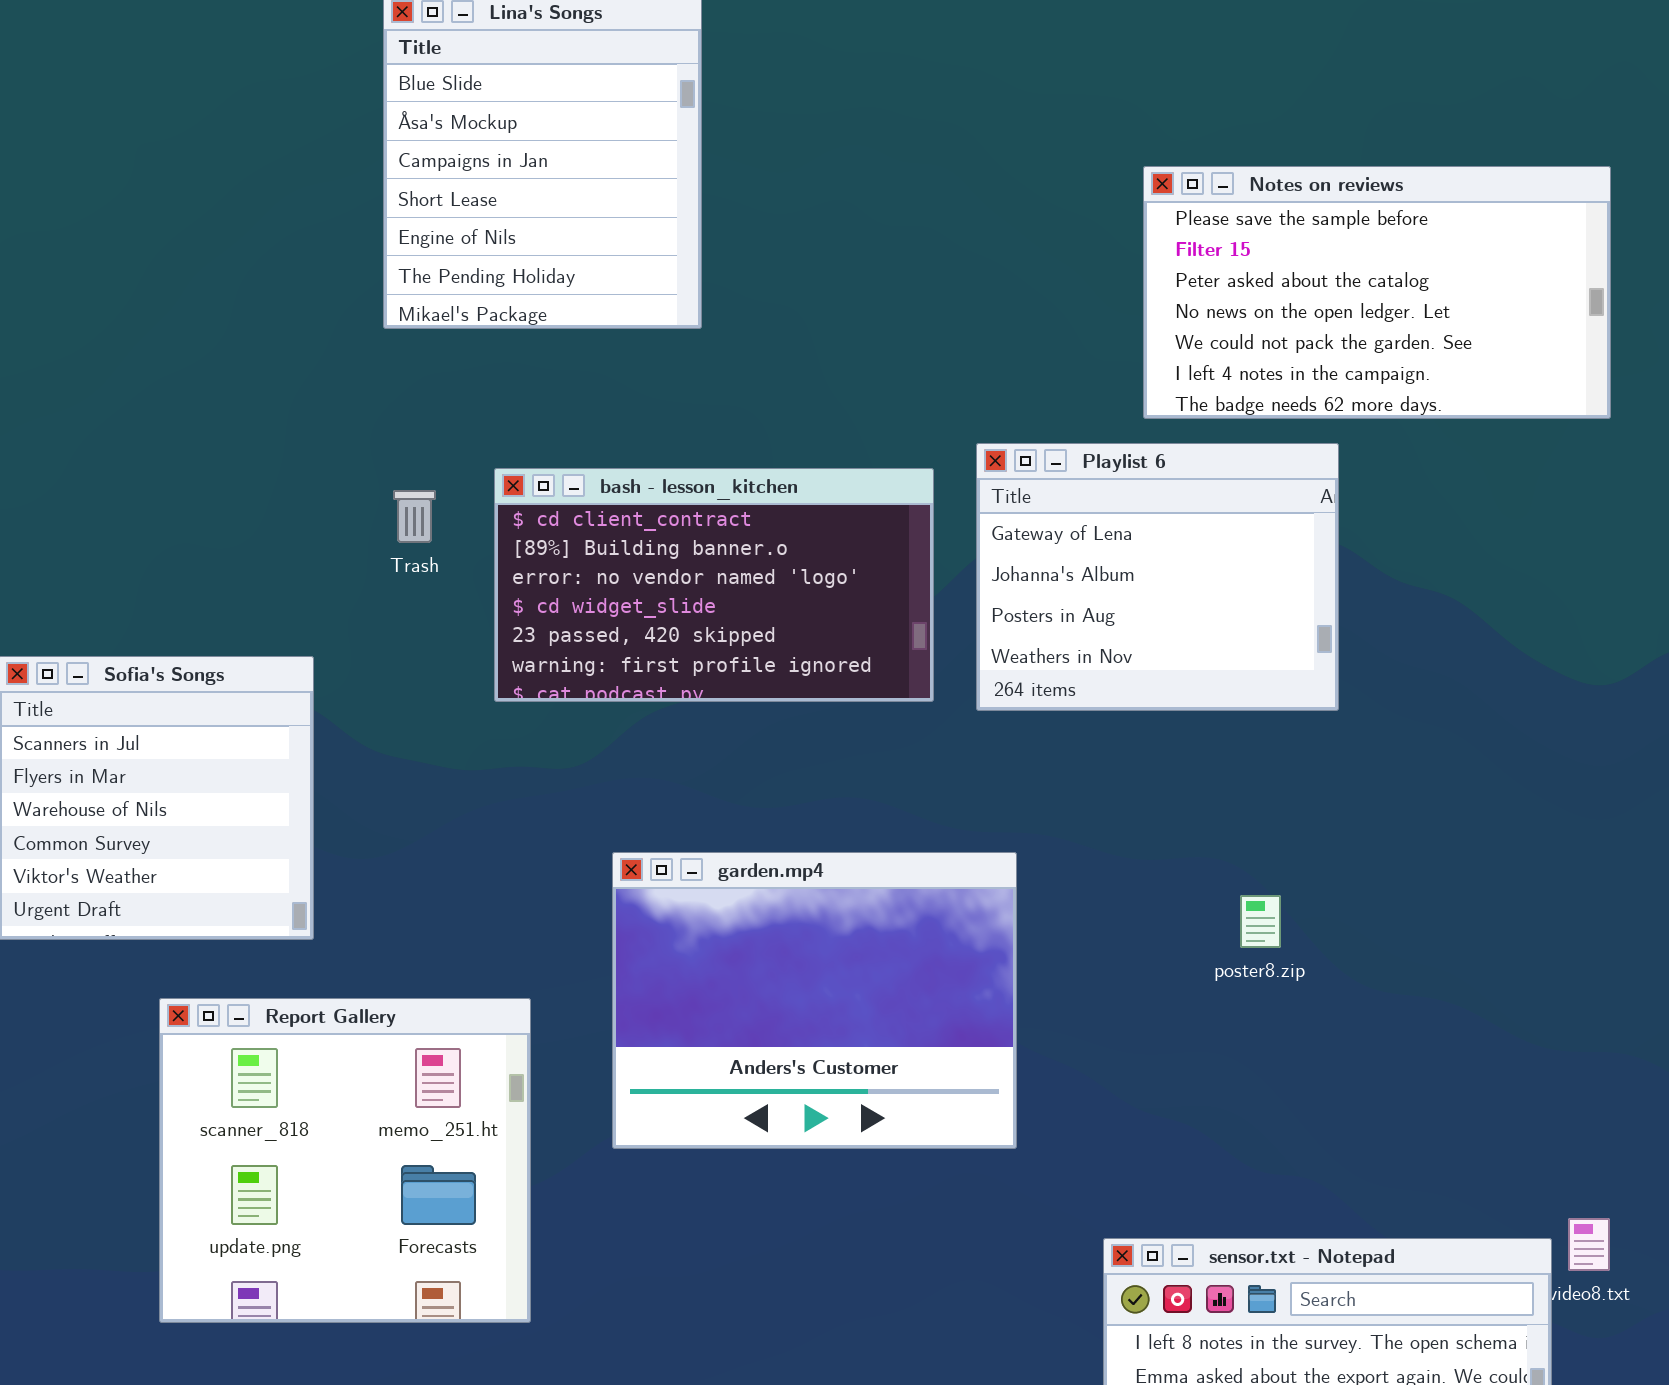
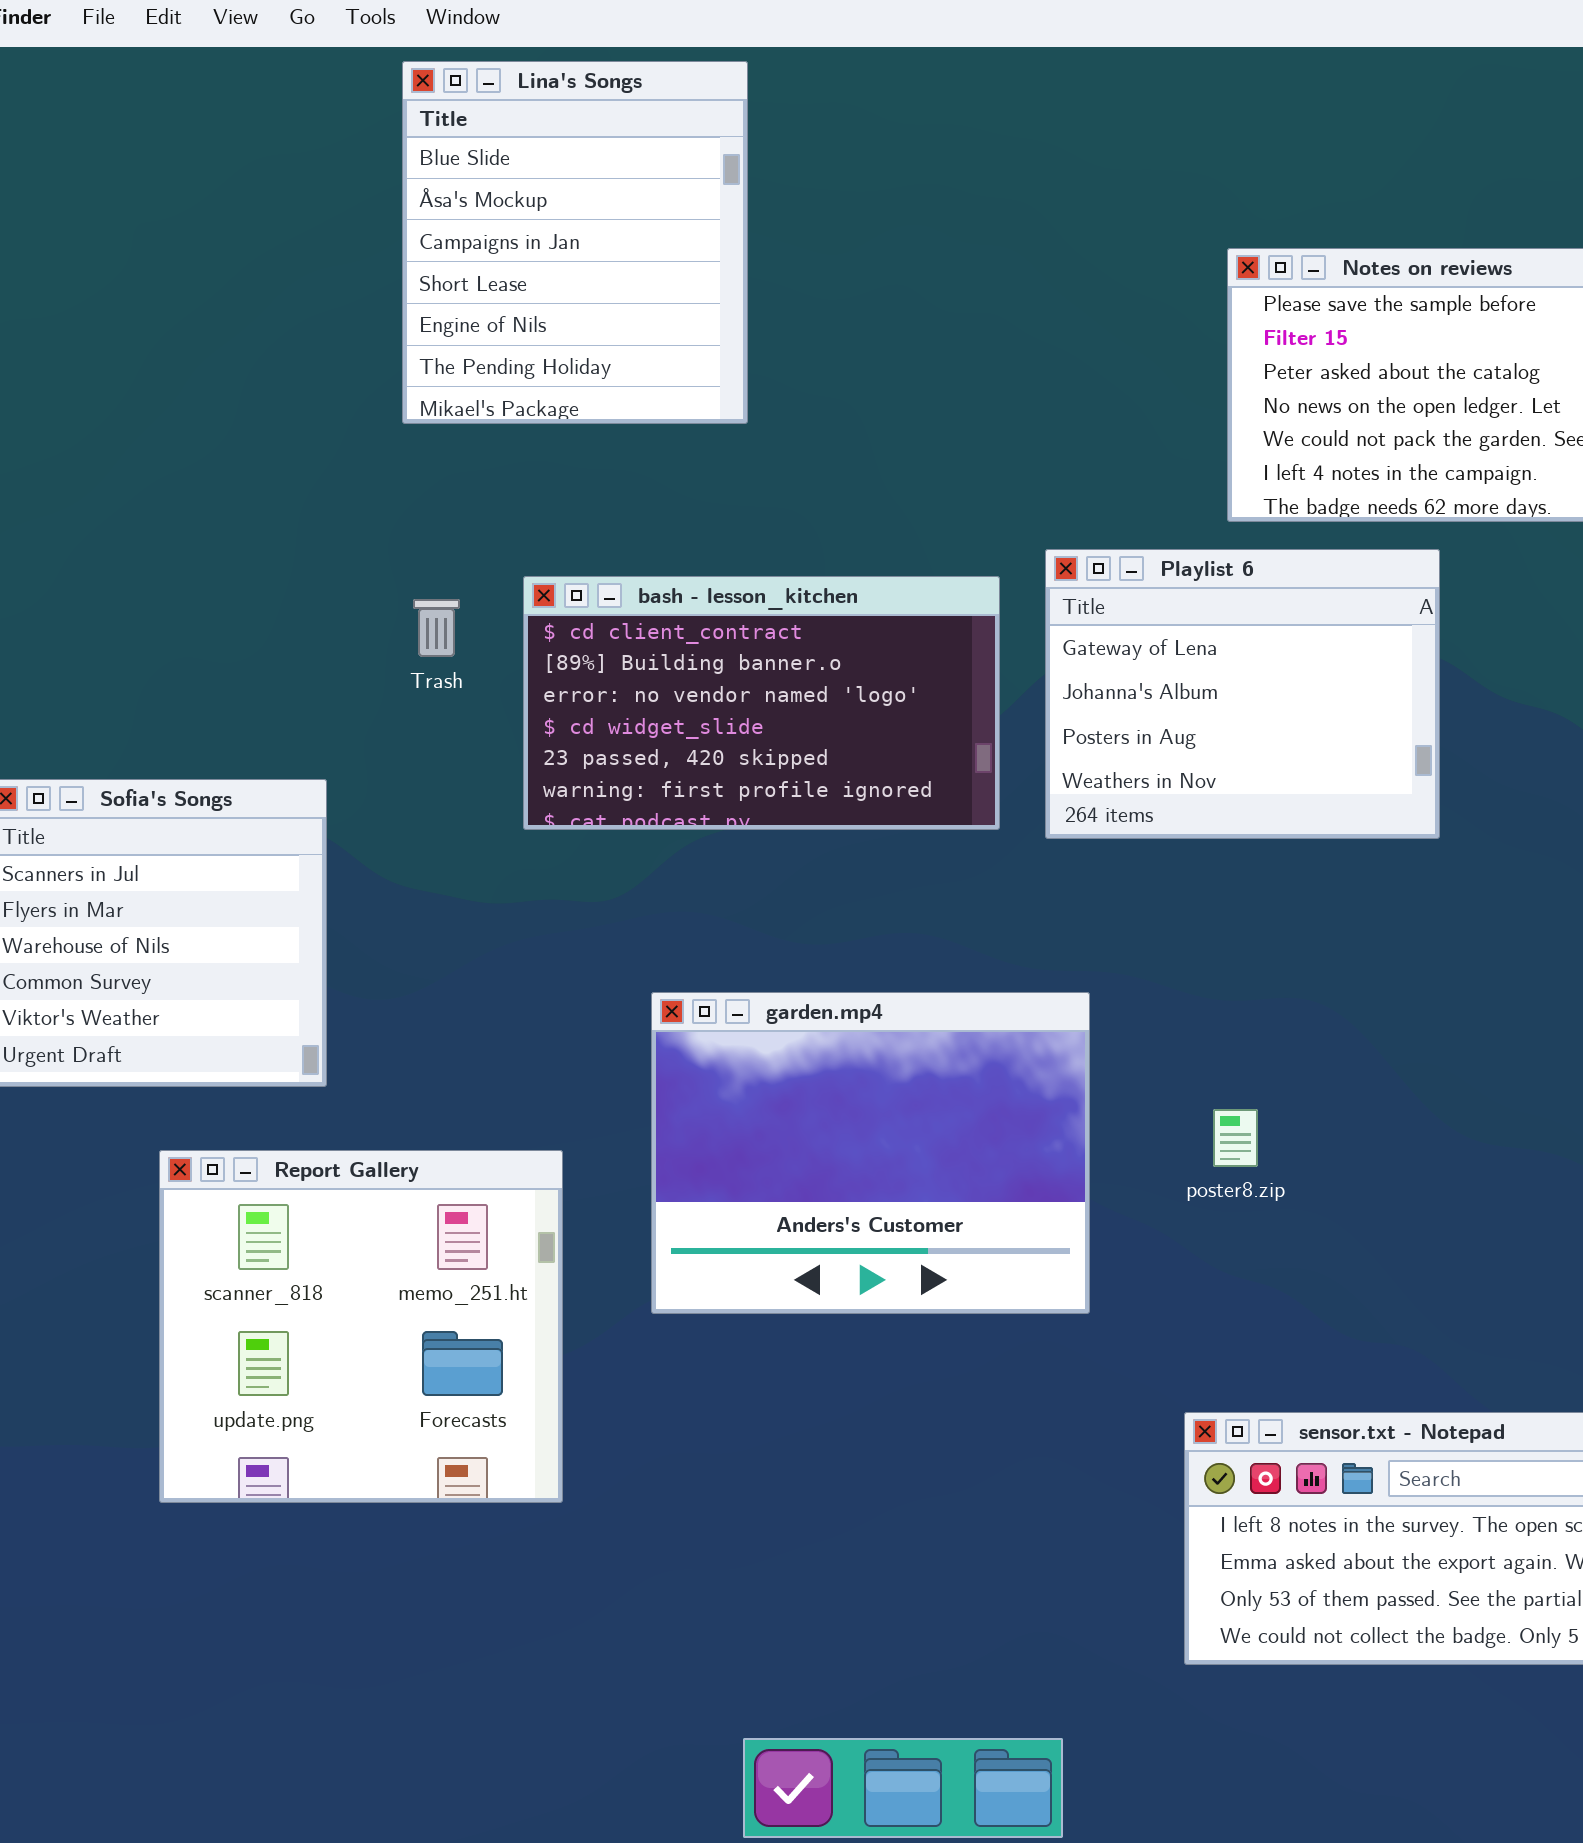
poster8.zip: [1240,895,1281,948] -> [1213,1109,1258,1167], moved

